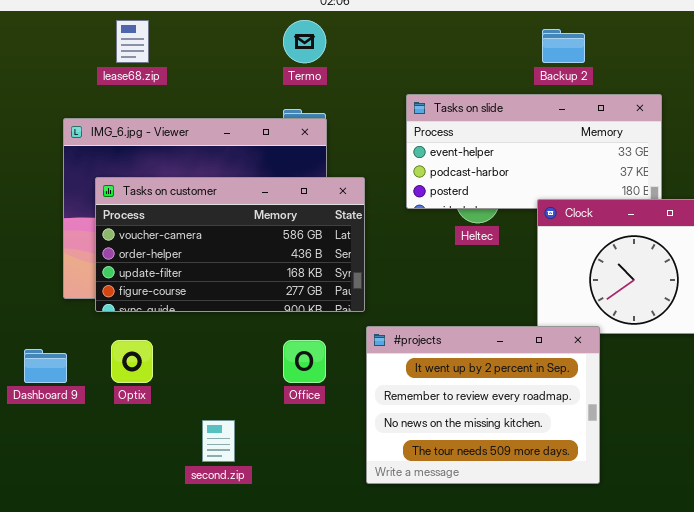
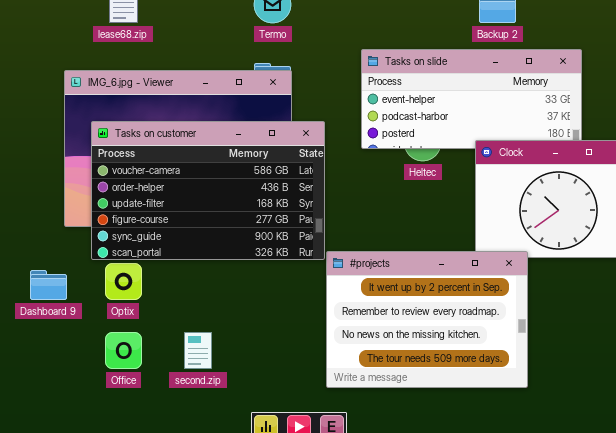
Tasks on customer: [95,177,365,312] -> [91,121,325,260], resized
Office: [283,340,326,383] -> [105,332,142,369], moved

